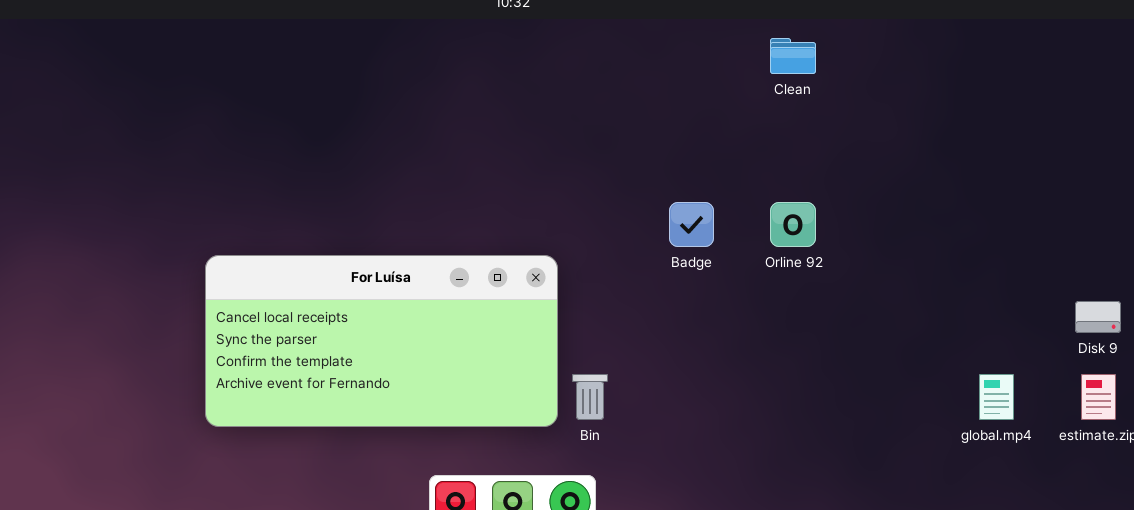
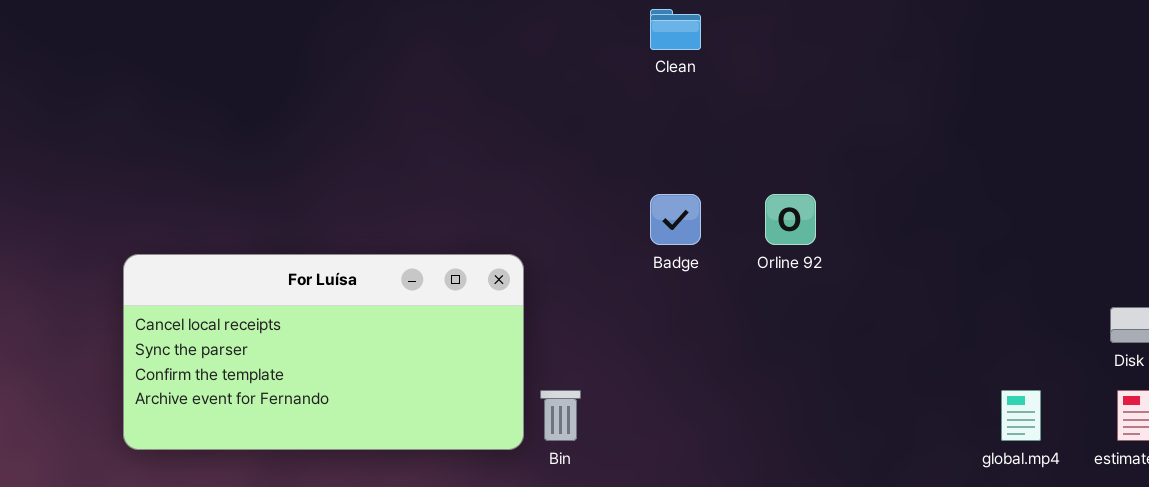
Clean: [770,38,816,74] -> [650,9,701,50], moved

